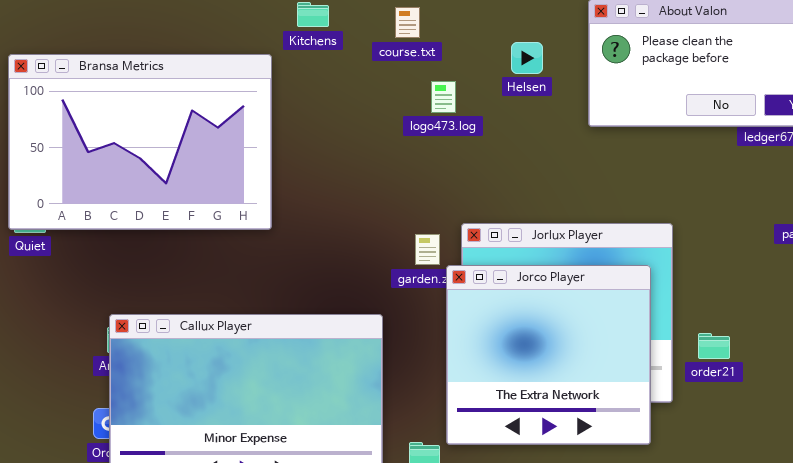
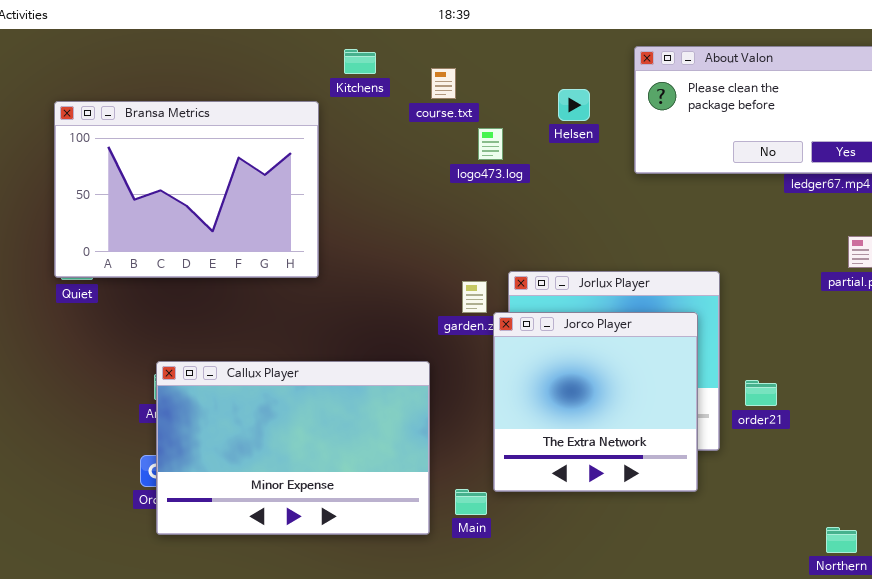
course.txt: [395,7,420,38] -> [431,68,456,99], moved

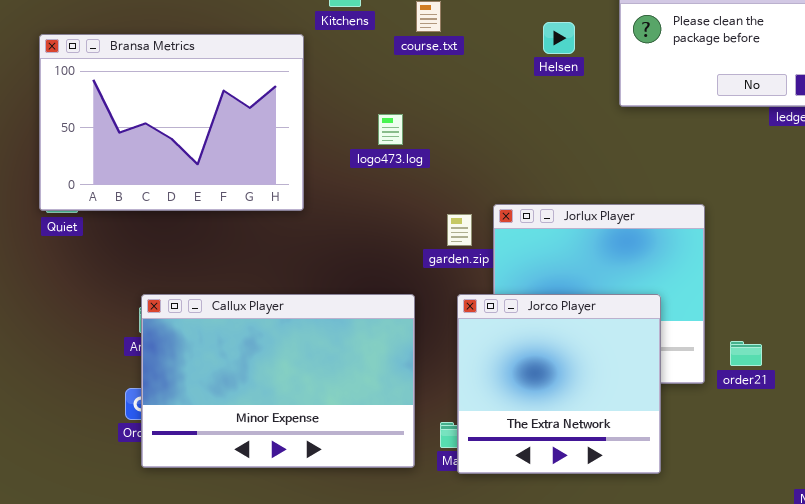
logo473.log: [478,128,503,160] -> [378,114,403,145], moved
Jorco Player: [493,312,698,492] -> [457,294,661,474], moved
order21: [745,380,777,406] -> [730,341,762,366], moved

